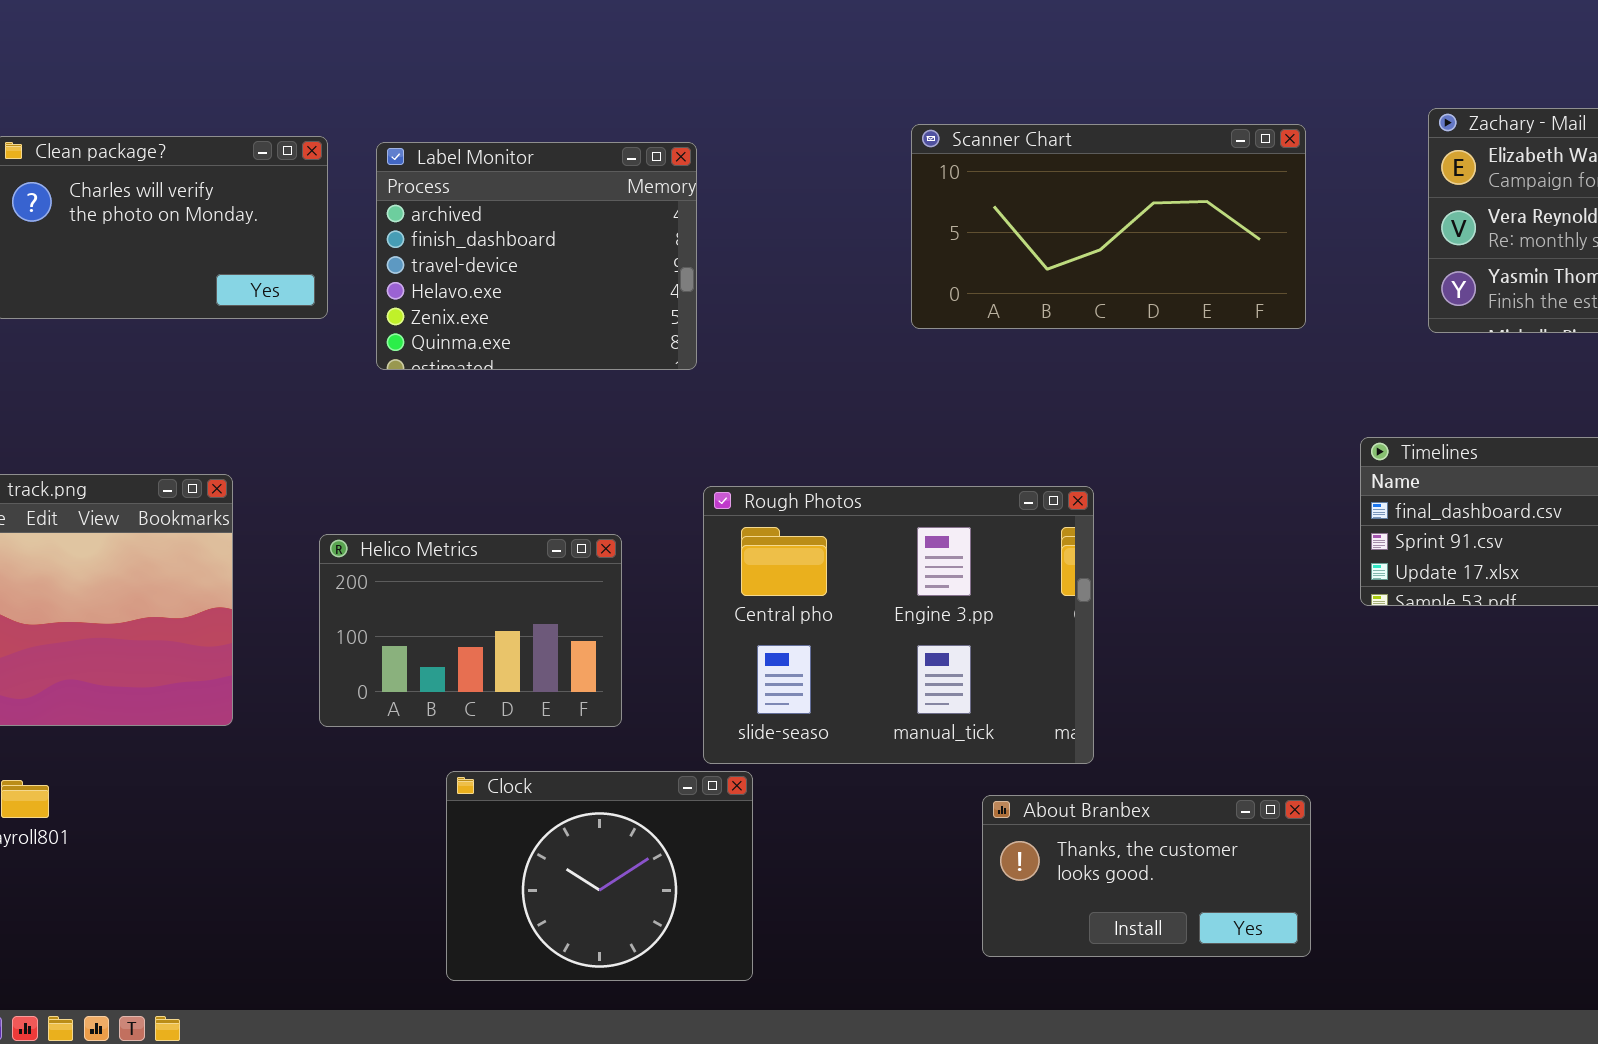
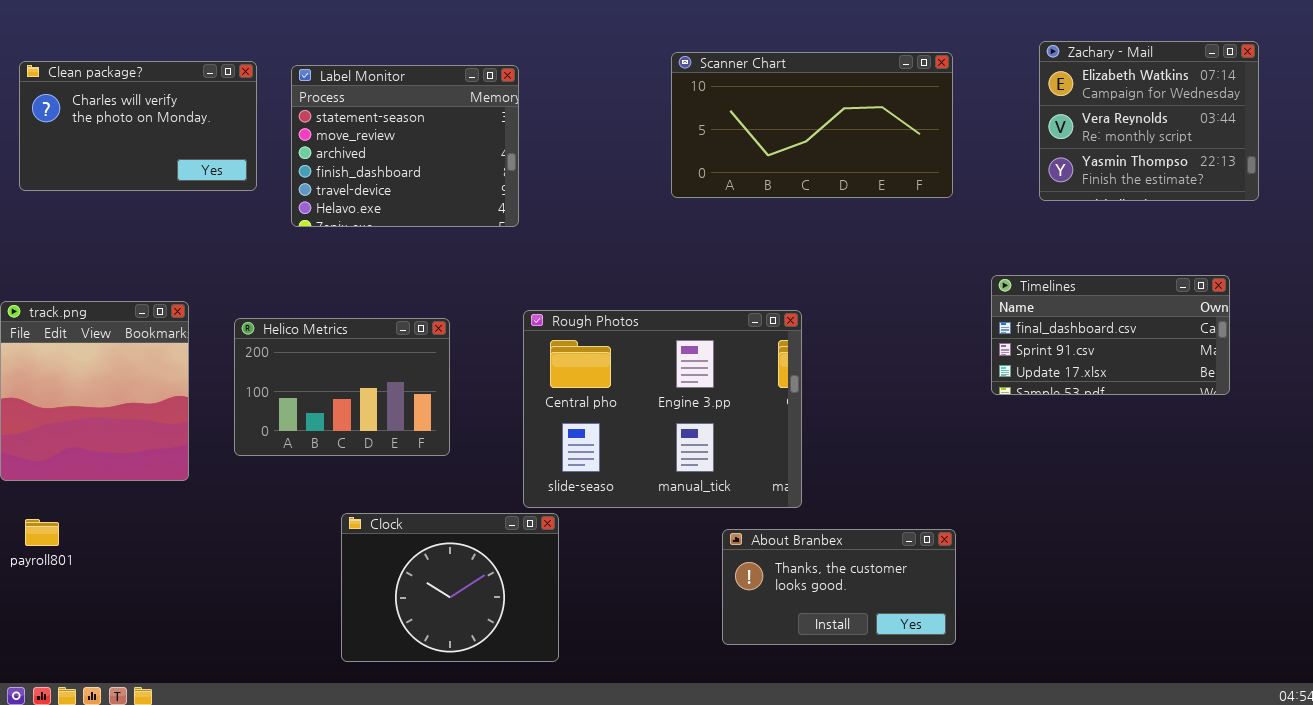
Label Monitor: [376,142,697,370] -> [291,65,519,227], scrolled up 2 rows
Helico Metrics: [319,534,622,727] -> [234,318,450,456], moved

